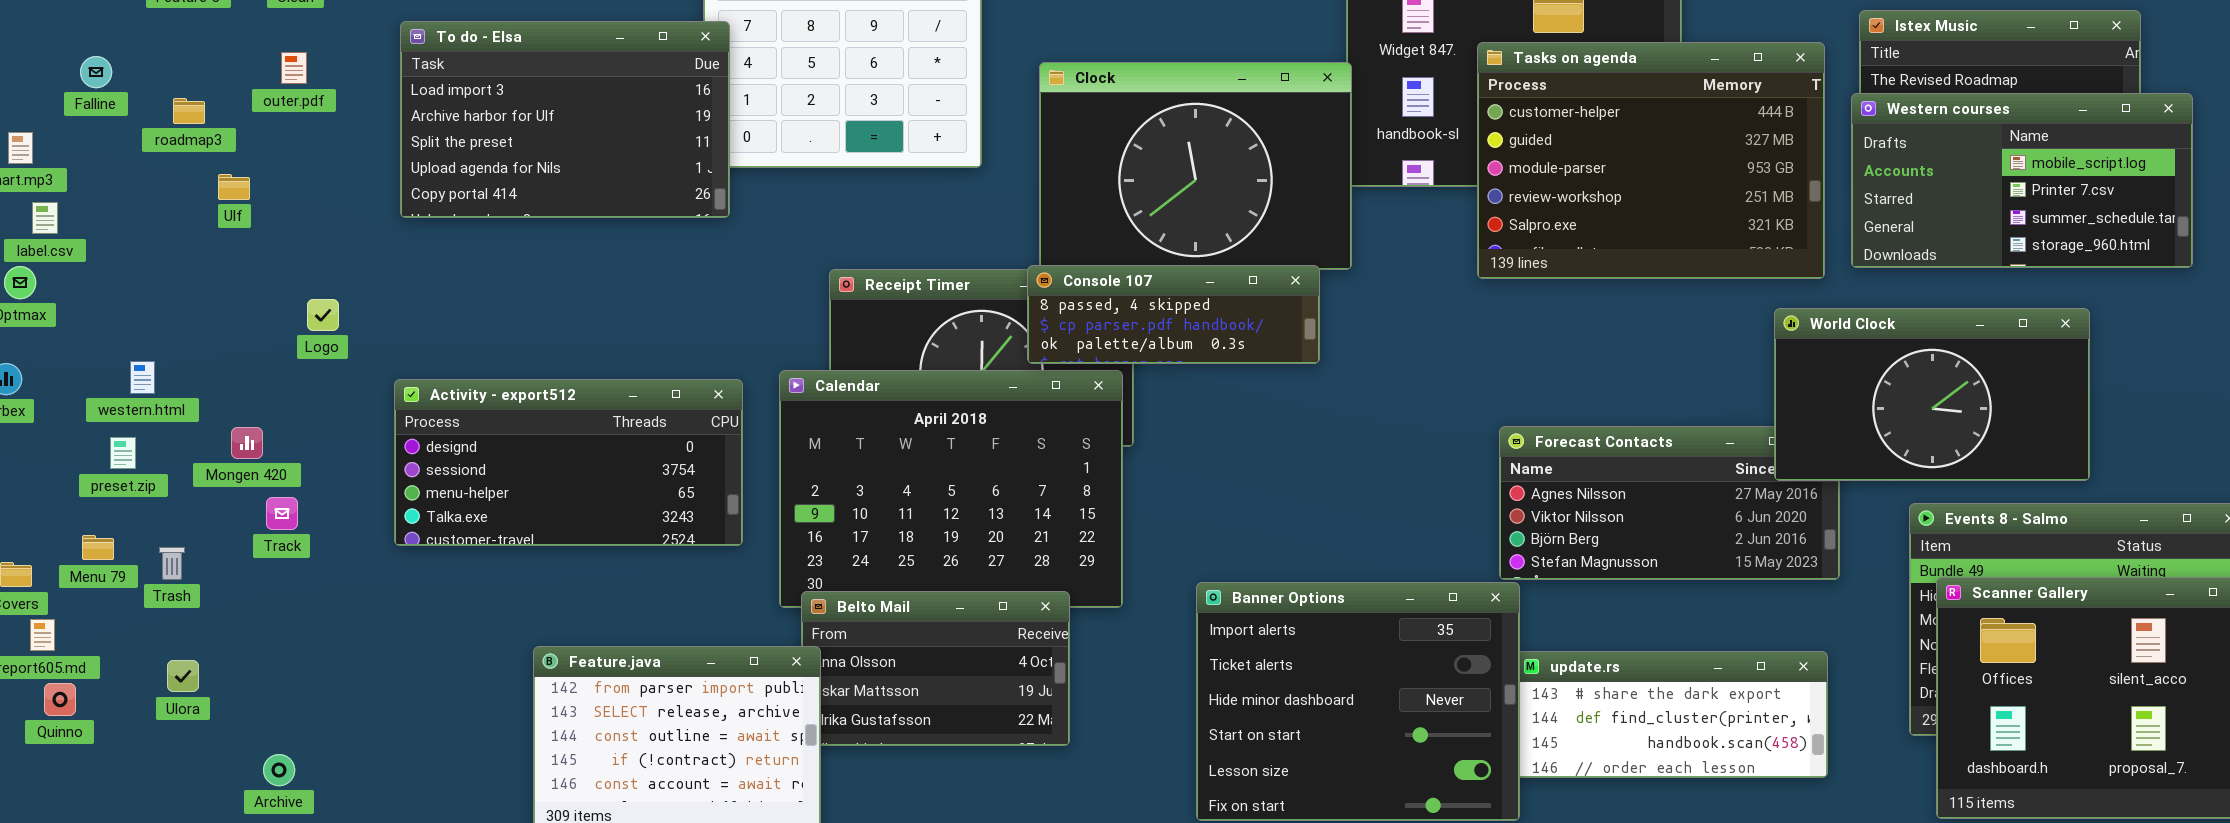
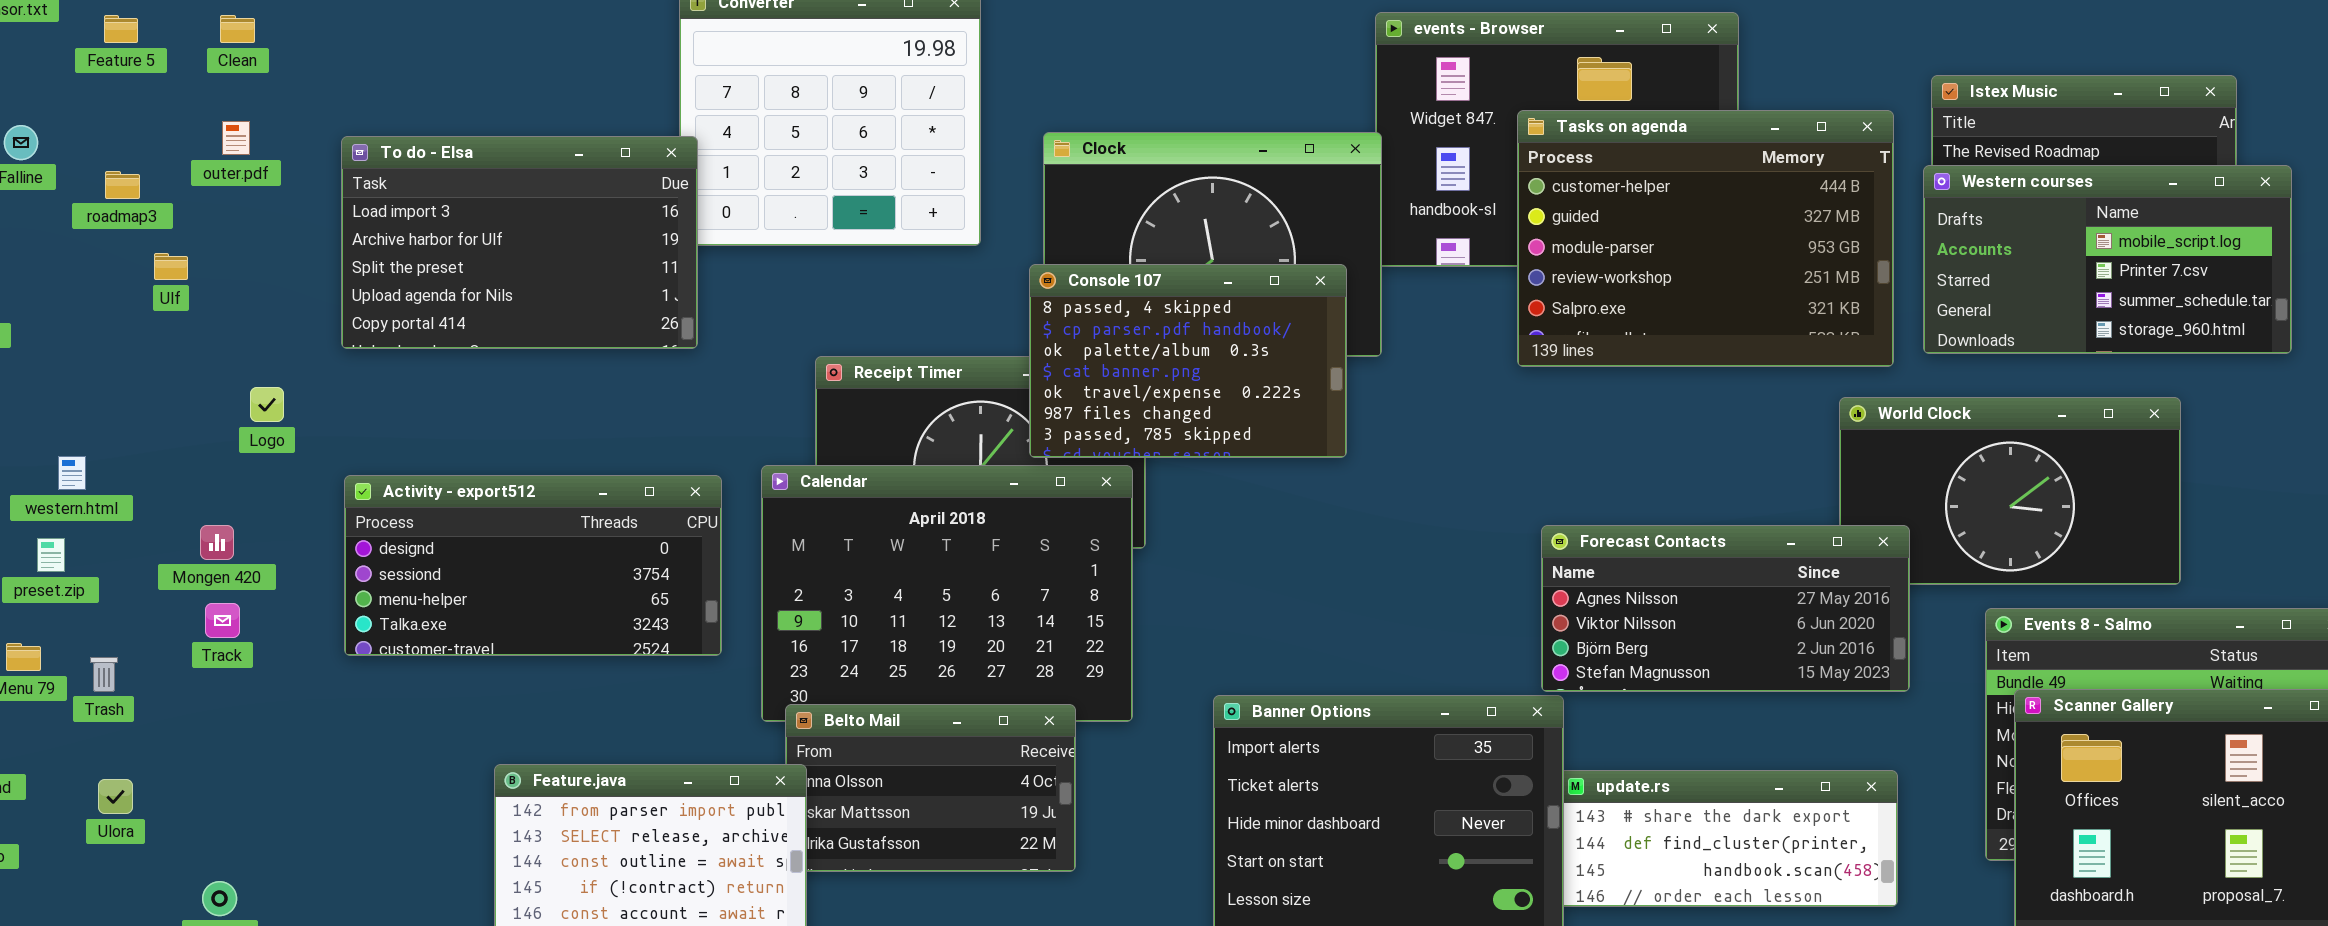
To do - Elsa: [400,21,730,218] -> [341,136,698,349], moved
Console 107: [1027,265,1320,364] -> [1029,264,1347,458], resized
Forecast Contacts: [1499,426,1840,580] -> [1541,525,1910,692], raised
Mongen 420: [231,427,263,459] -> [200,525,234,560], moved

